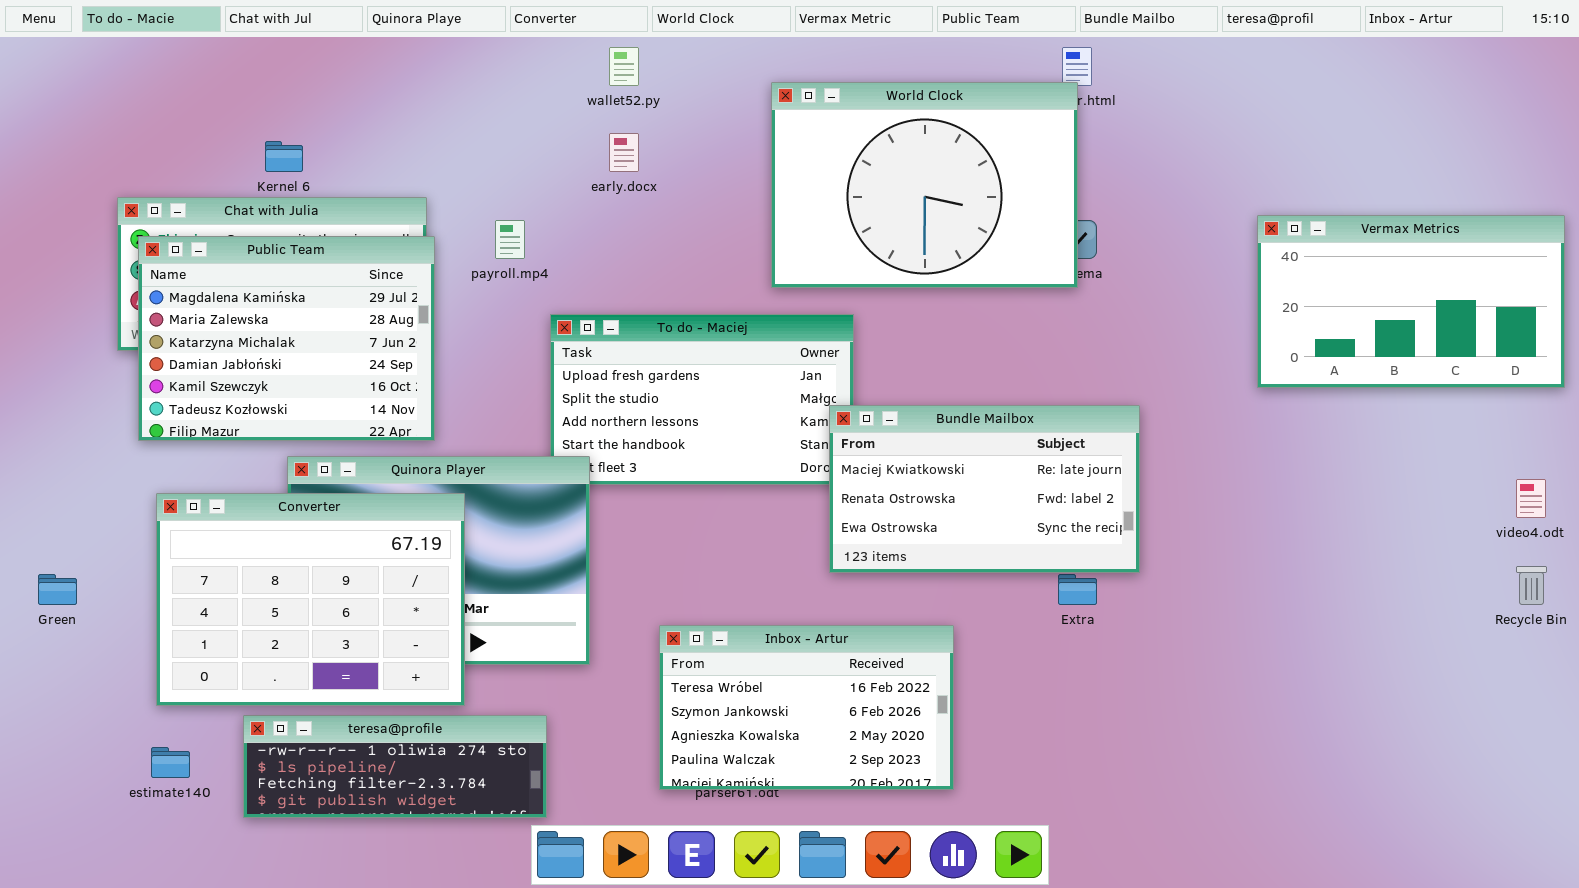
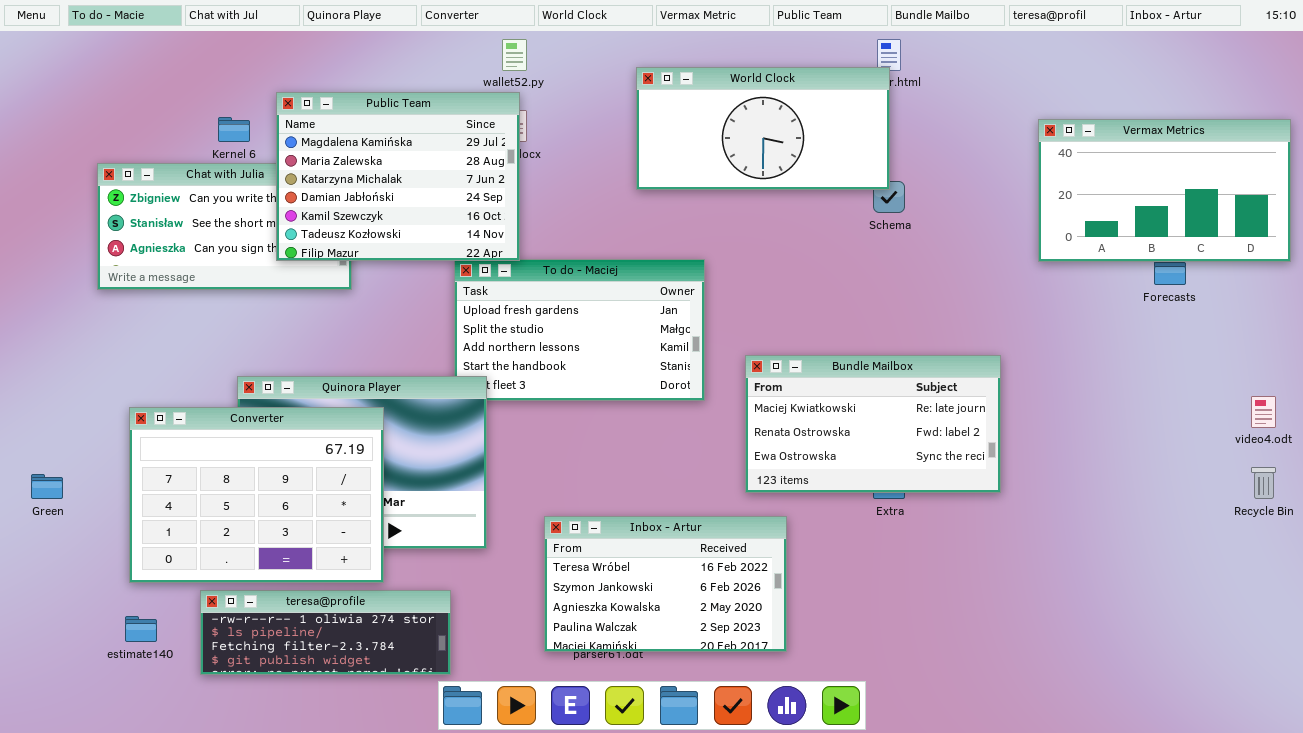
World Clock: [771,82,1078,288] -> [636,67,890,190], resized
Vermax Metrics: [1257,215,1565,388] -> [1038,119,1291,262], moved
Public Team: [138,236,435,441] -> [276,92,520,261], moved
Bundle Mailbox: [829,405,1140,573] -> [745,355,1001,493], moved

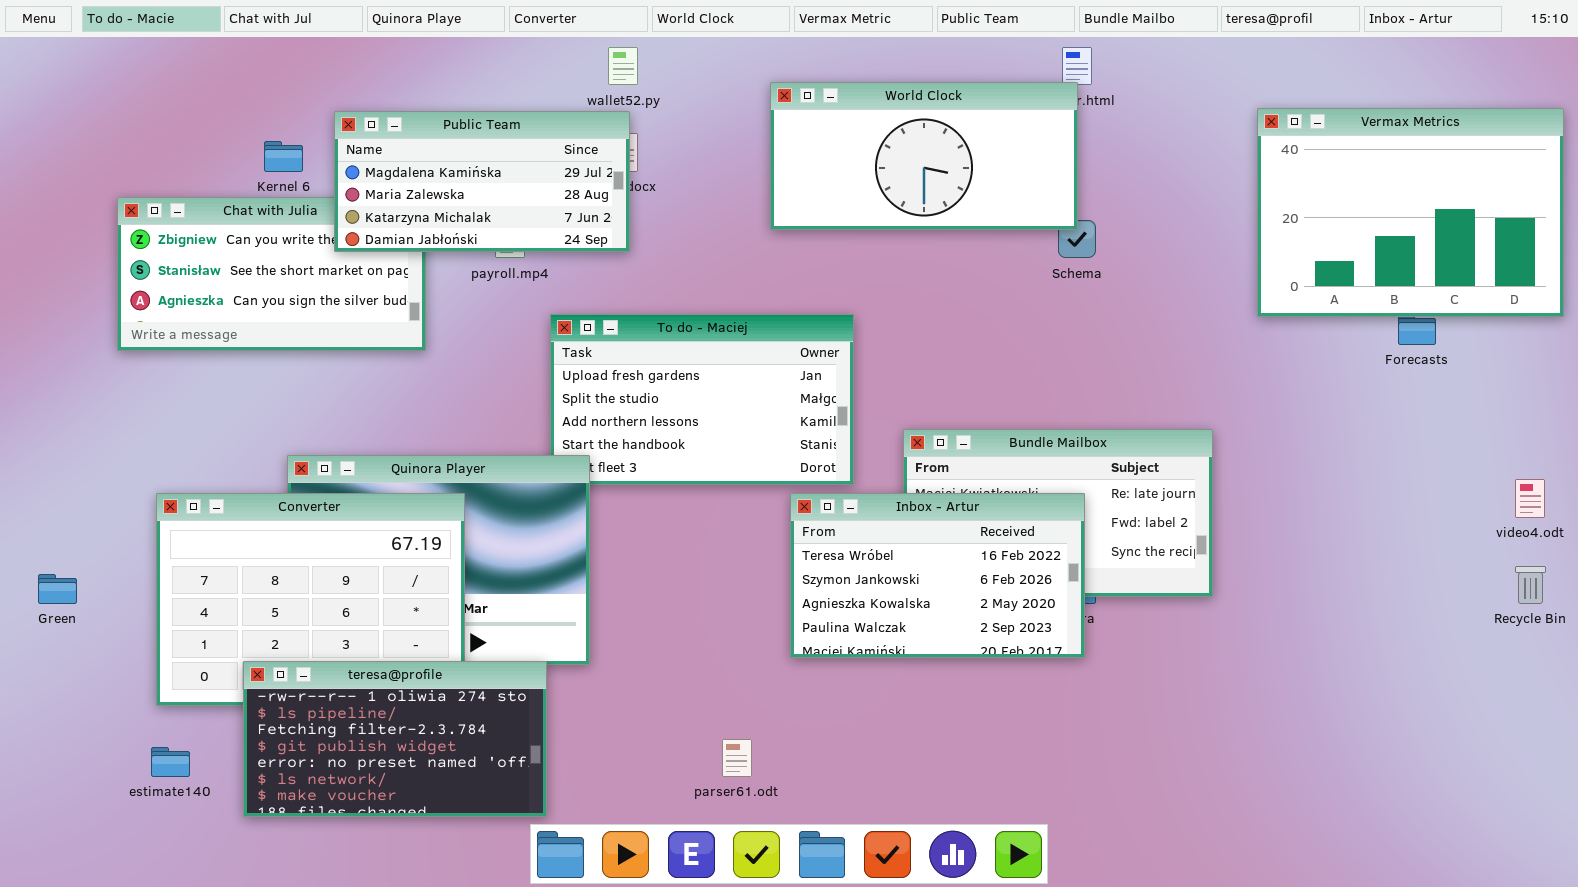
Public Team: [276,92,520,261] -> [334,111,630,252], resized
Vermax Metrics: [1038,119,1291,262] -> [1257,108,1564,317], resized
Inbox - Artur: [544,516,787,652] -> [790,493,1085,658], moved
teresa@profile: [200,590,451,675] -> [243,661,547,817], resized

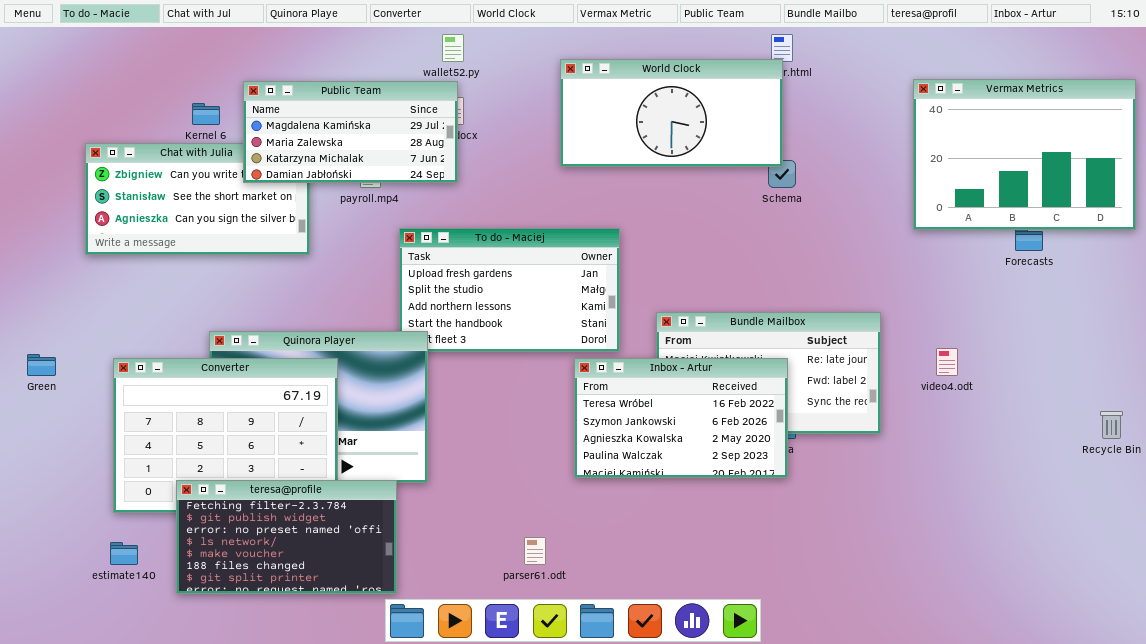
video4.odt: [1515,479,1545,518] -> [936,348,958,376], moved
Green: [38,574,77,604] -> [27,354,56,376], moved
teresa@profile: [243,661,547,817] -> [176,480,397,594], scrolled down 2 rows

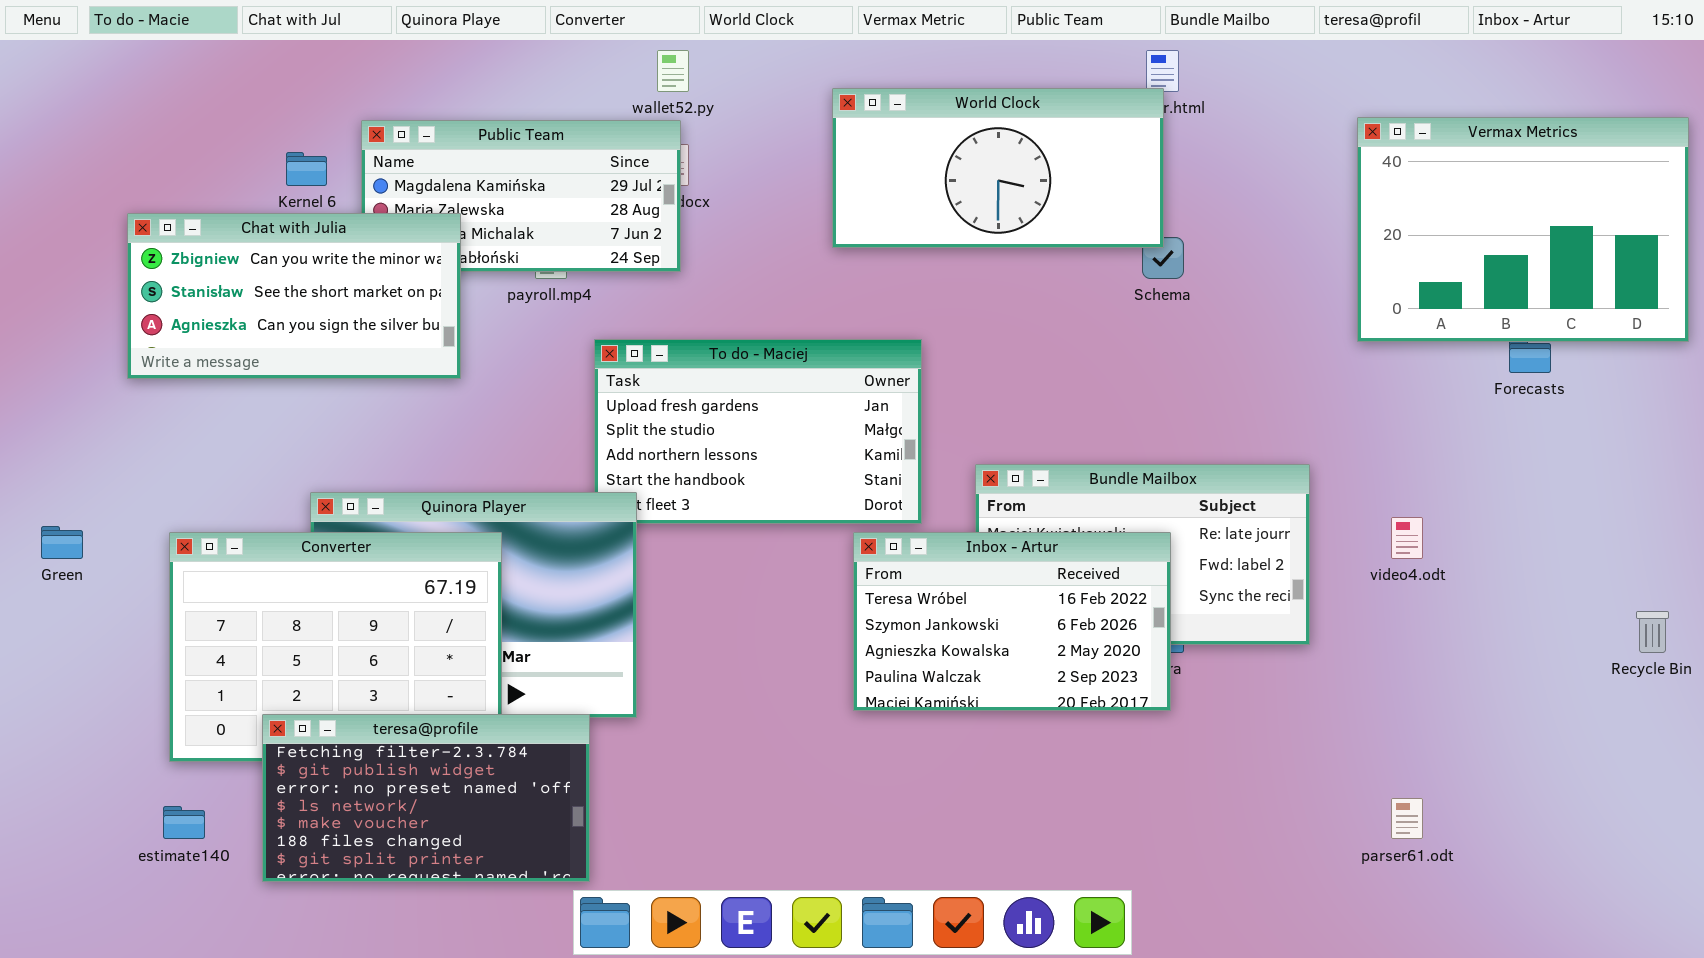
Chat with Julia: [85,143,310,255] -> [127,213,461,379], raised
parser61.odt: [524,537,546,565] -> [1391,798,1423,839], moved

